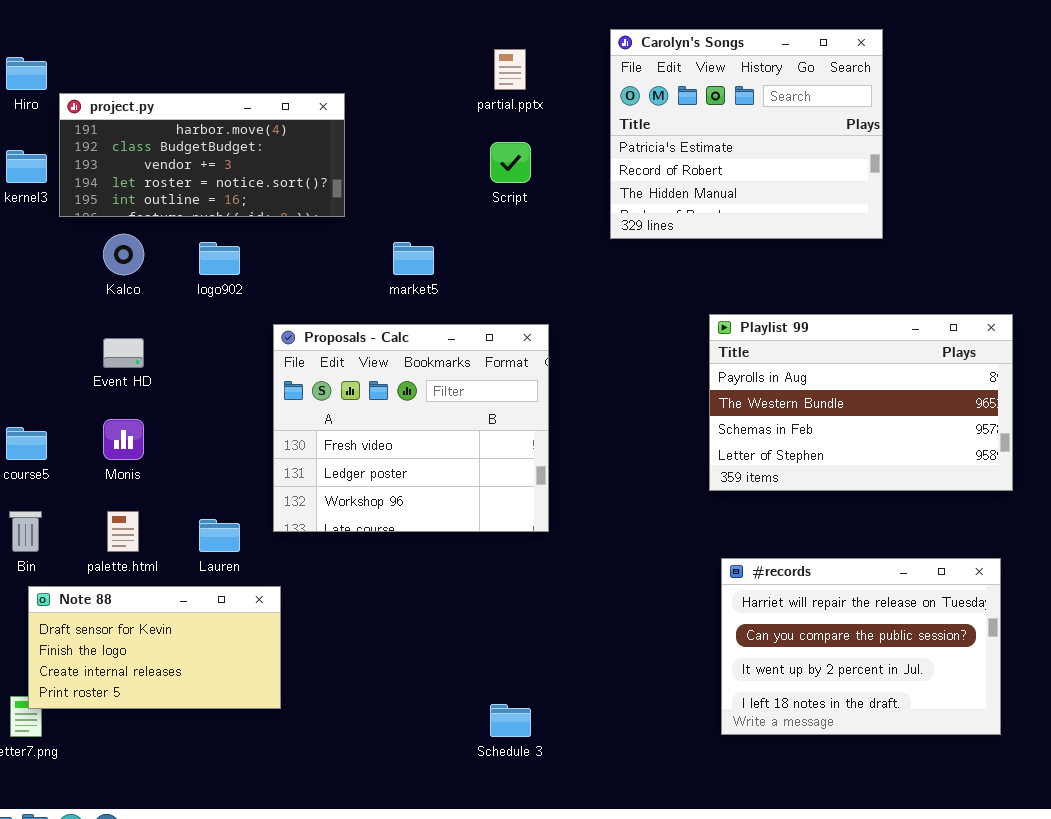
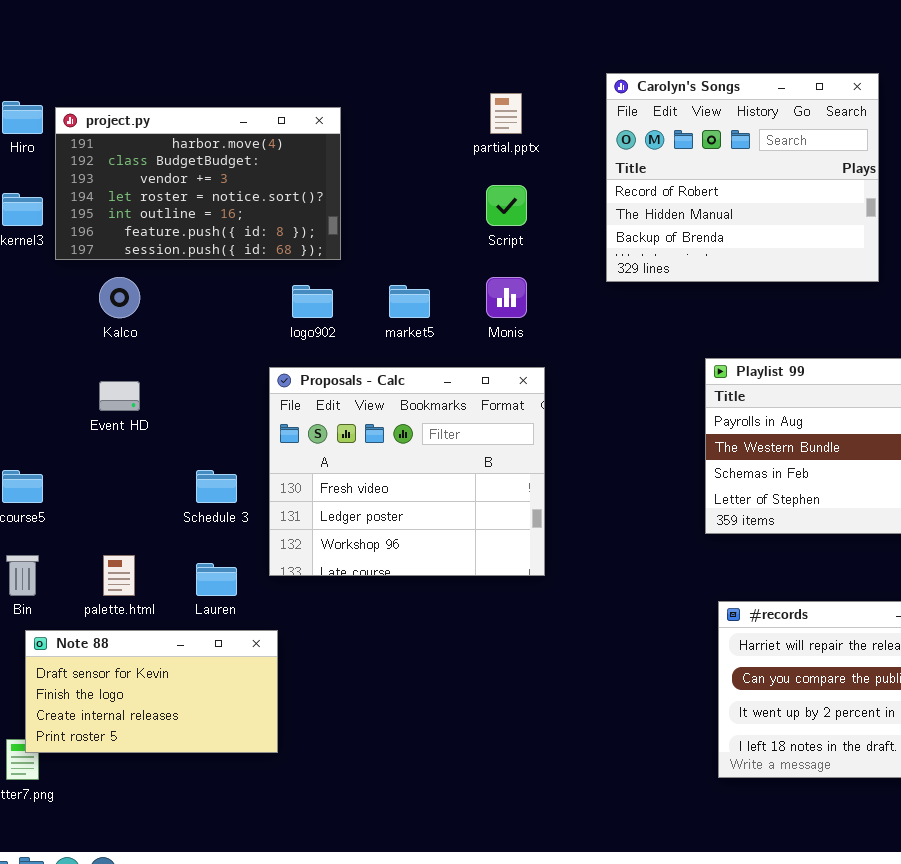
Carolyn's Songs: [610,29,883,239] -> [606,73,879,282], scrolled down 1 row
project.py: [59,93,345,217] -> [55,107,341,260], resized
logo902: [199,242,240,275] -> [292,285,333,318], moved
Monis: [103,419,144,460] -> [486,277,527,318], moved
Schedule 3: [490,704,531,737] -> [196,470,237,503], moved

